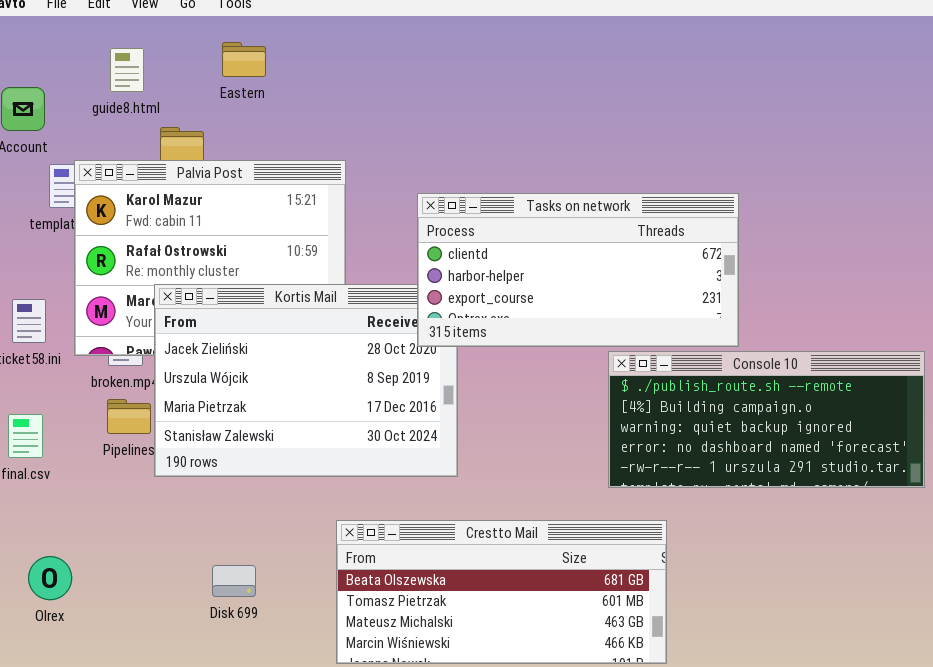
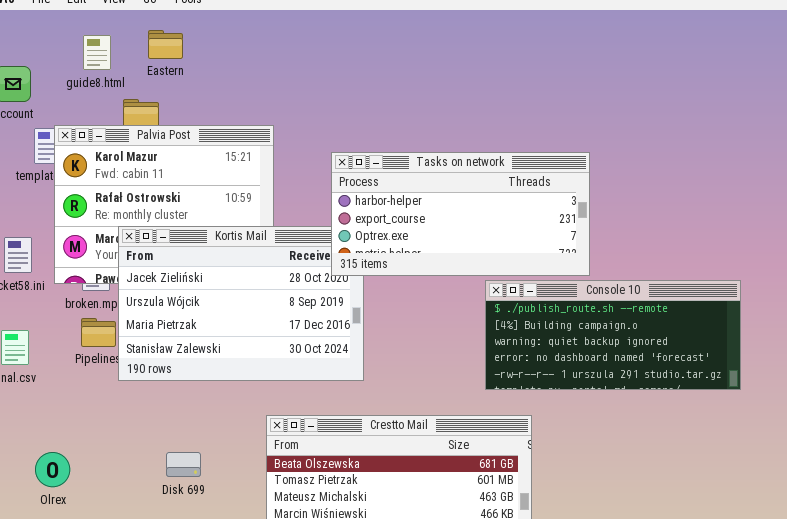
Eastern: [222,42,266,77] -> [148,30,183,59], moved
Tasks on network: [417,193,739,347] -> [331,152,590,276], scrolled down 1 row
Olrex: [28,556,72,600] -> [35,452,70,487], moved

